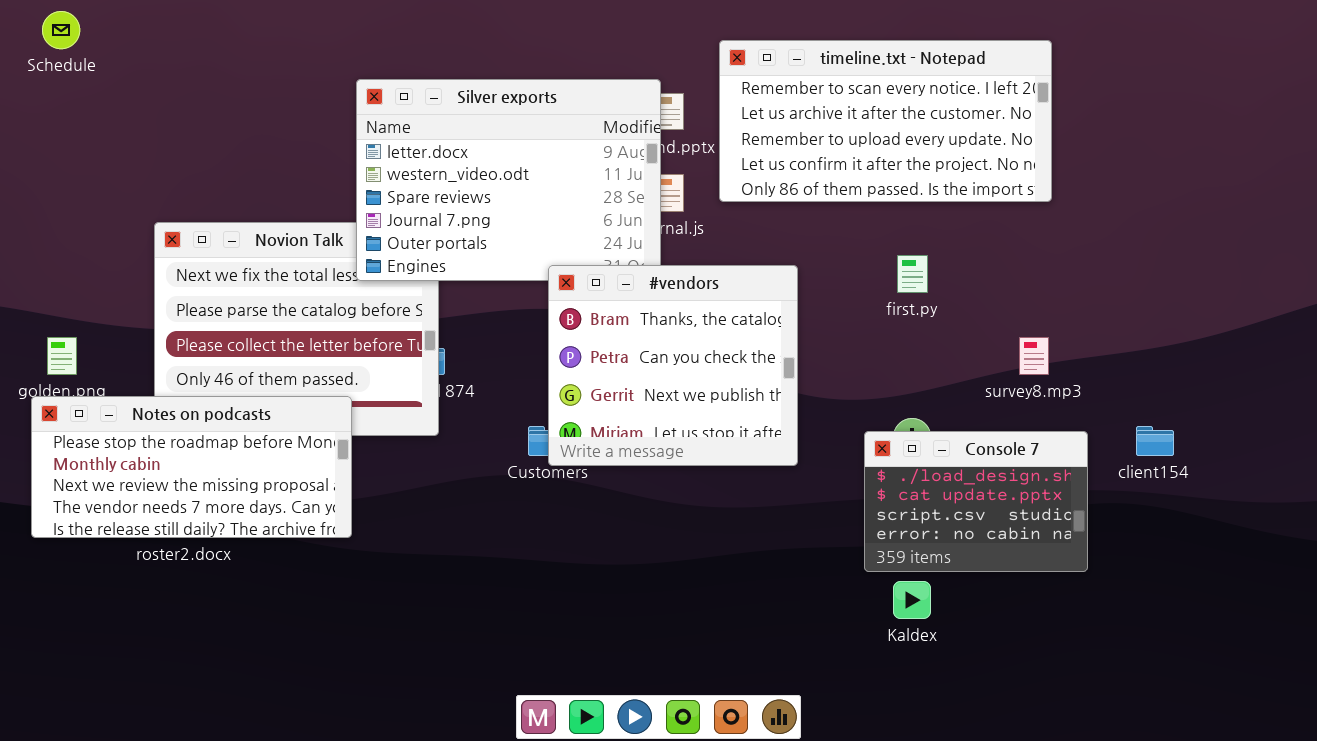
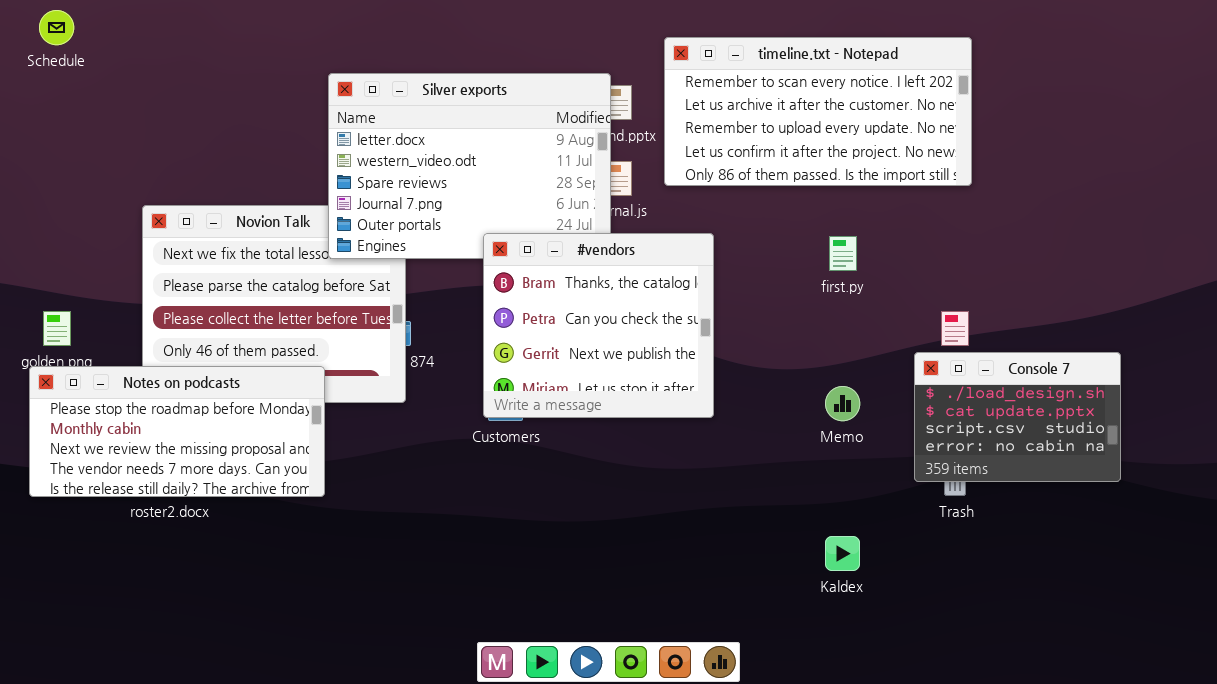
#vendors: [548,265,798,466] -> [483,233,714,418], moved
Console 7: [864,431,1088,572] -> [914,352,1121,482], moved

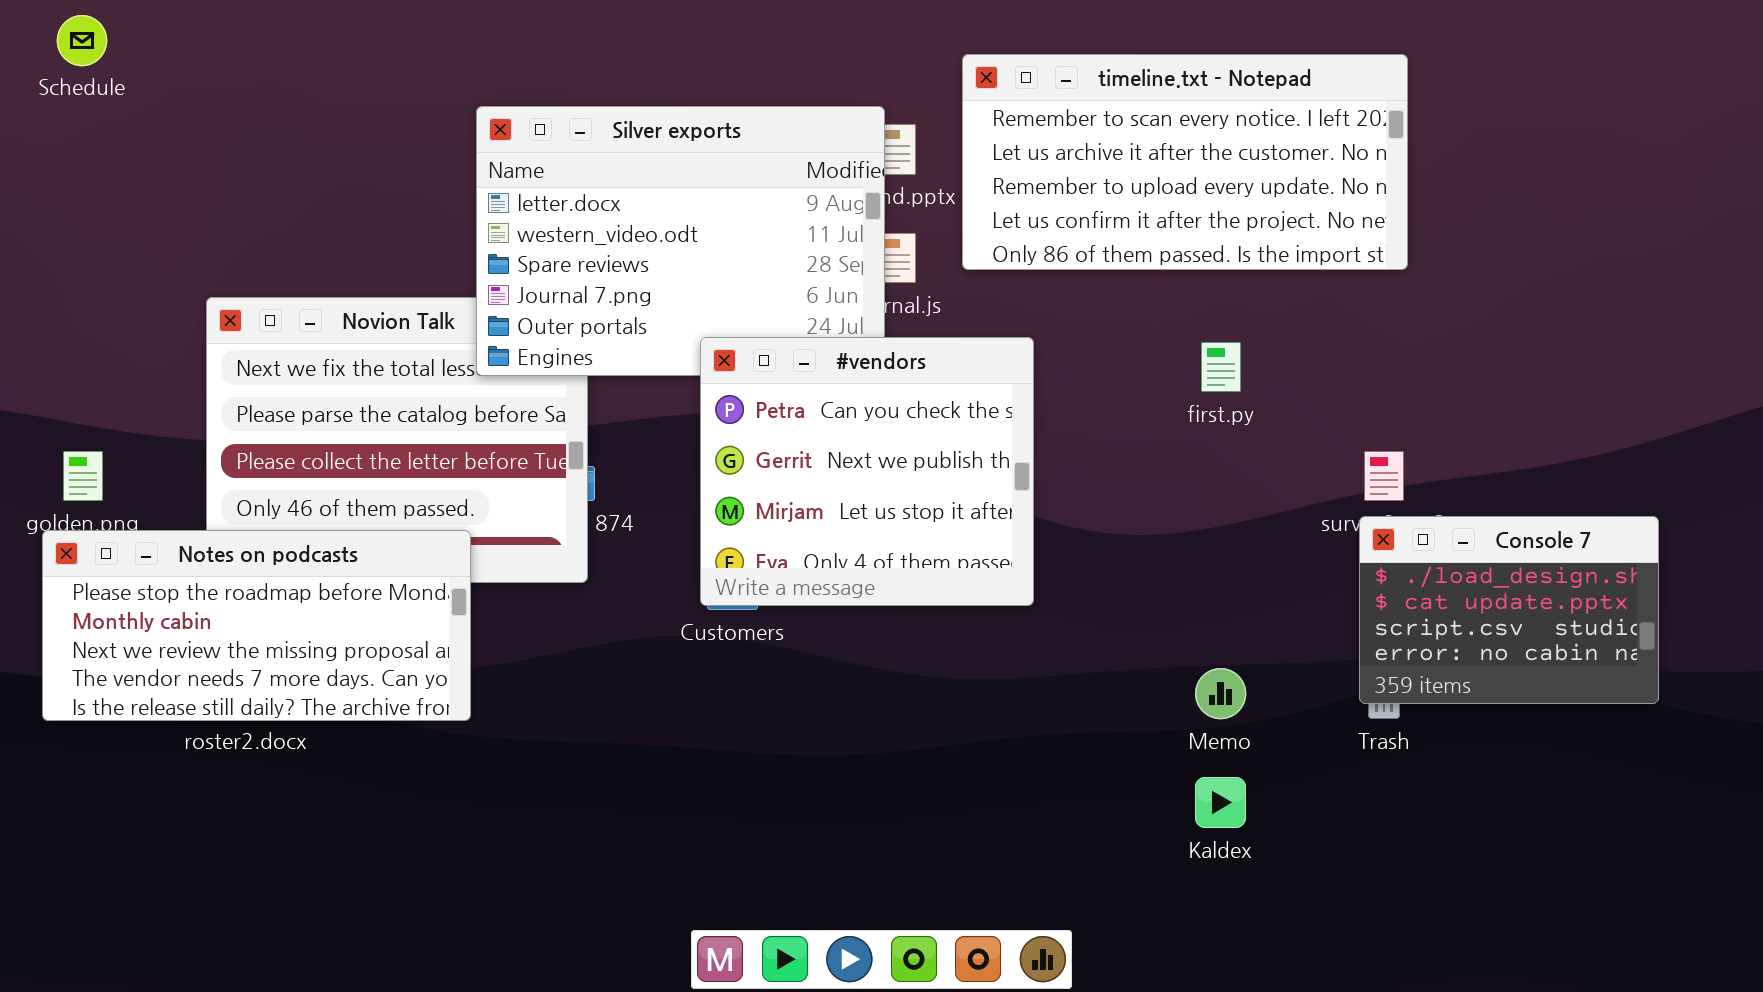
#vendors: [483,233,714,418] -> [700,337,1034,606], scrolled down 1 row
Console 7: [914,352,1121,482] -> [1359,516,1659,704], moved
Memo: [825,386,860,421] -> [1195,668,1246,719], moved

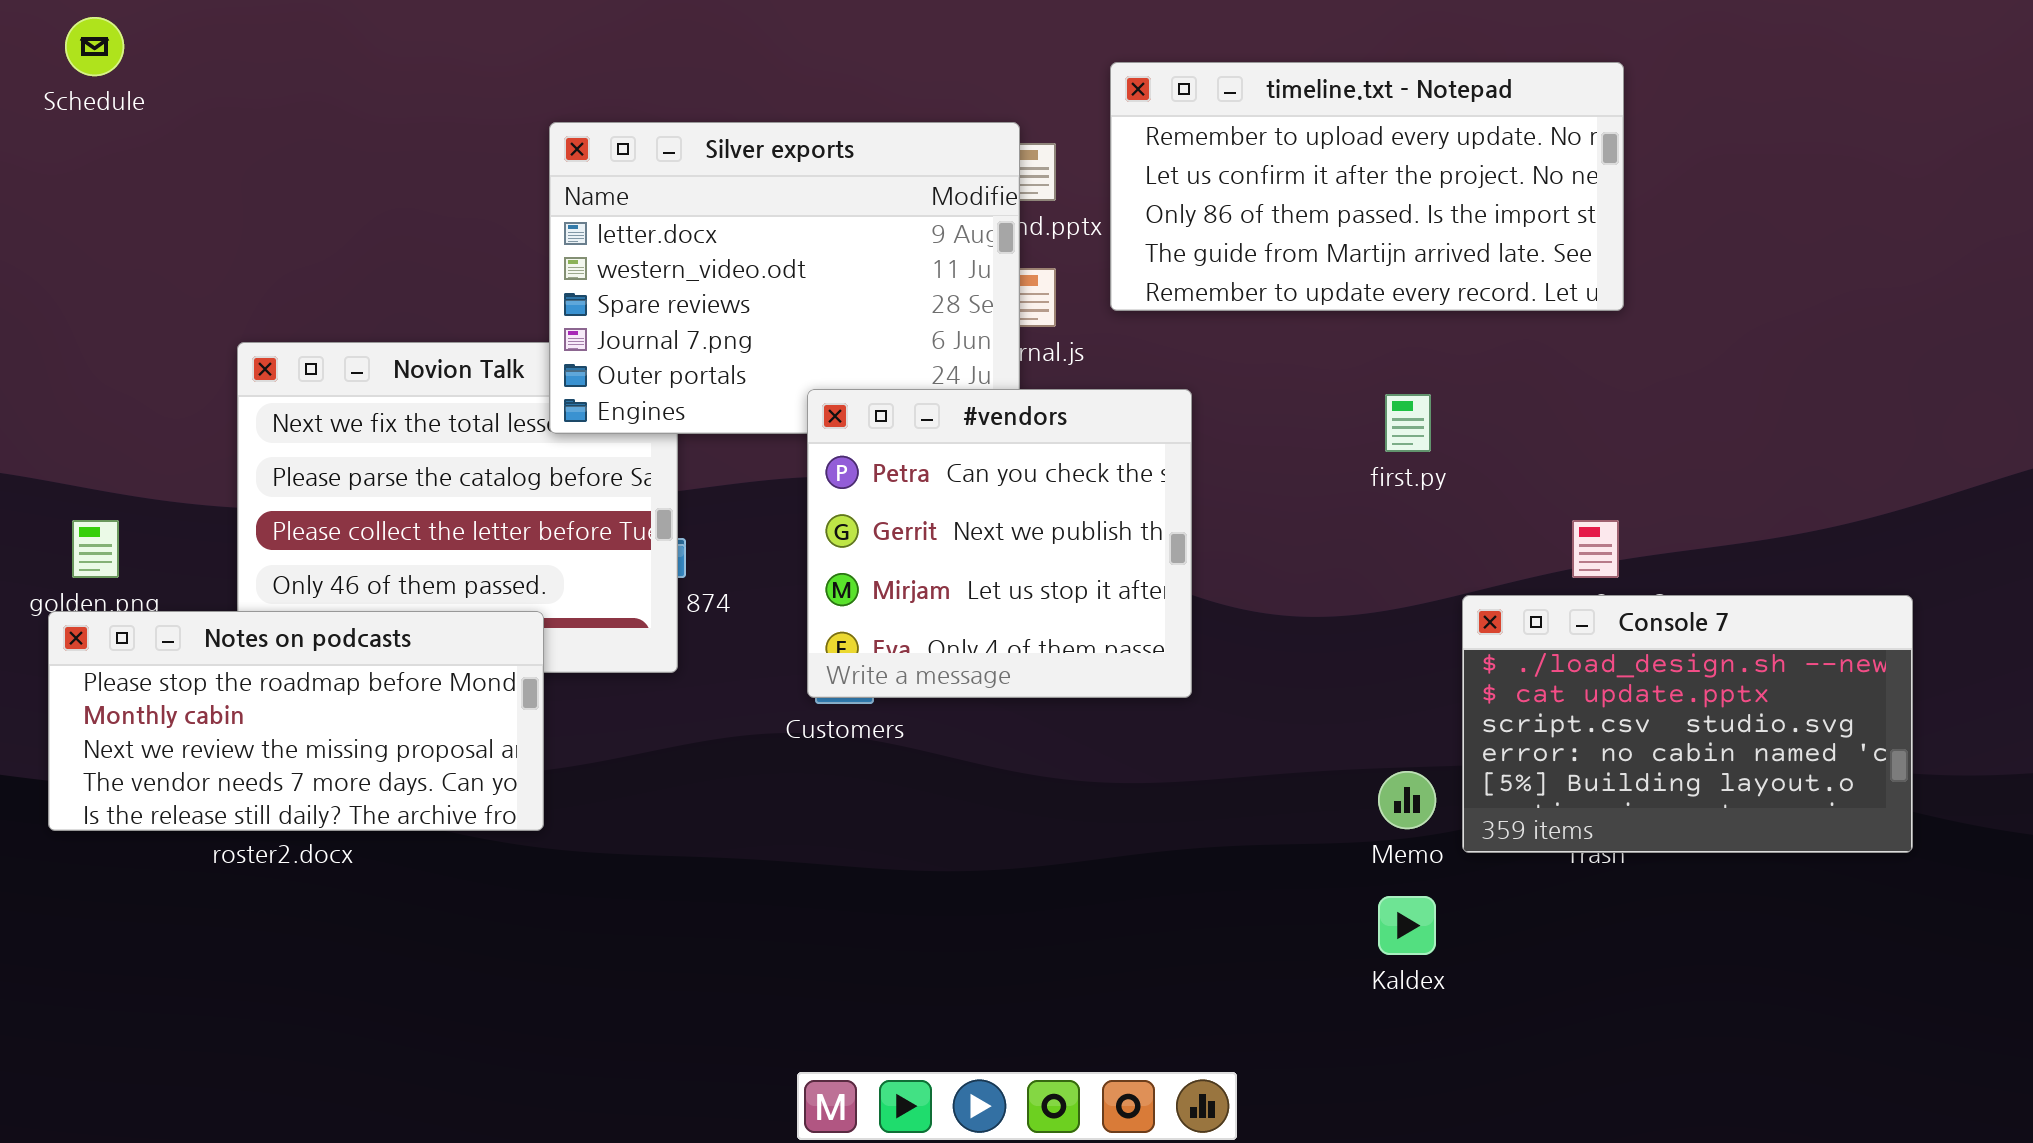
timeline.txt - Notepad: [962,54,1408,270] -> [1110,62,1624,311], scrolled down 2 rows
Console 7: [1359,516,1659,704] -> [1462,595,1913,853], resized

